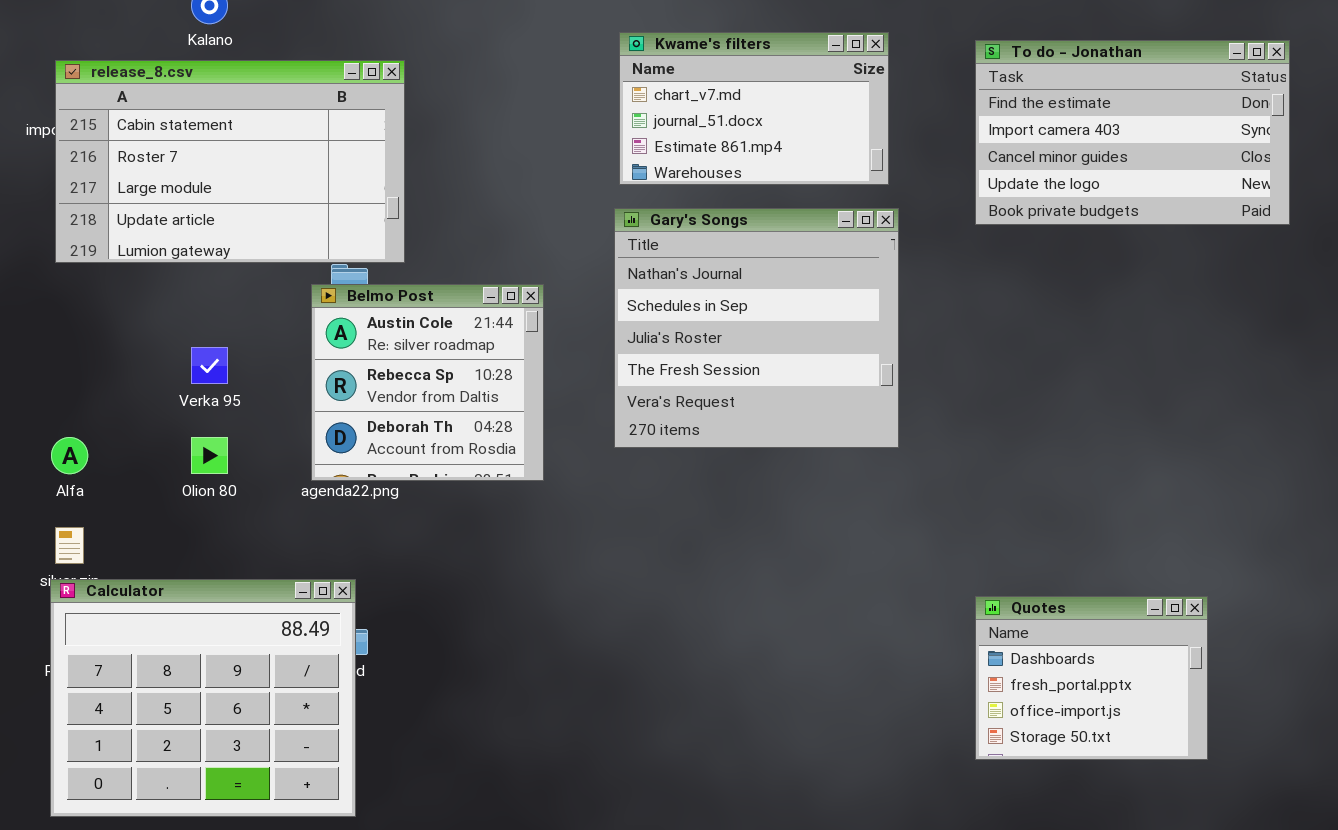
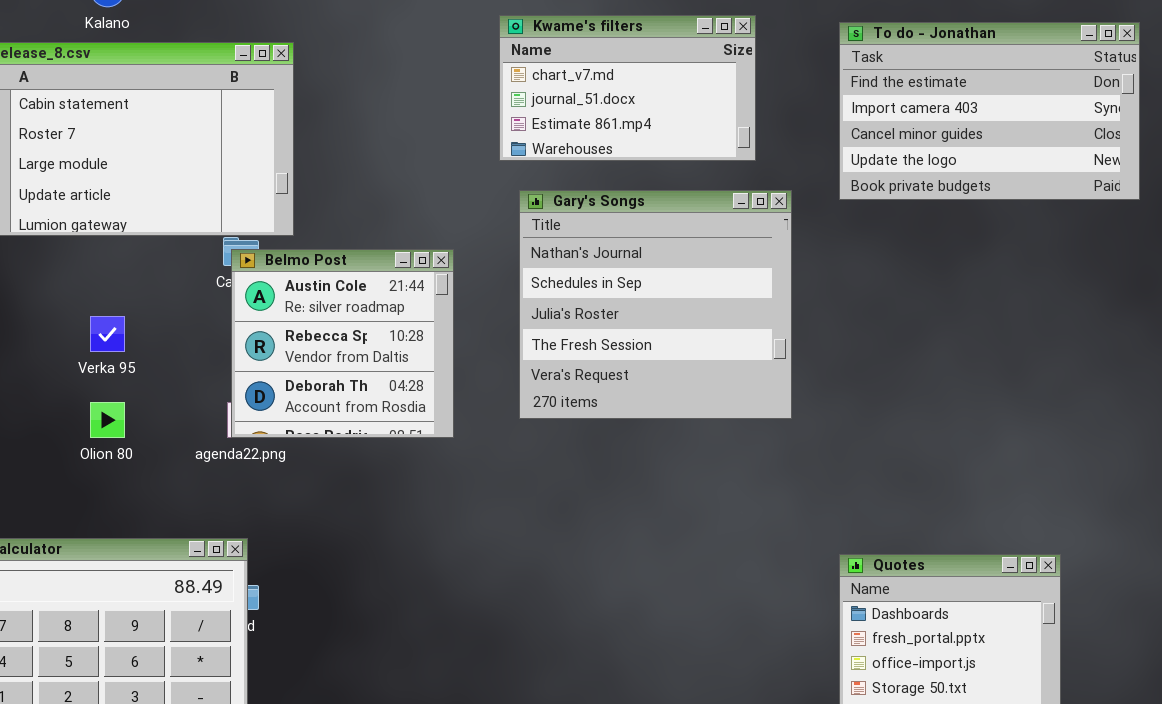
Gary's Songs: [614,208,899,448] -> [519,190,792,419], moved
Belmo Post: [311,284,544,481] -> [231,249,454,438], moved

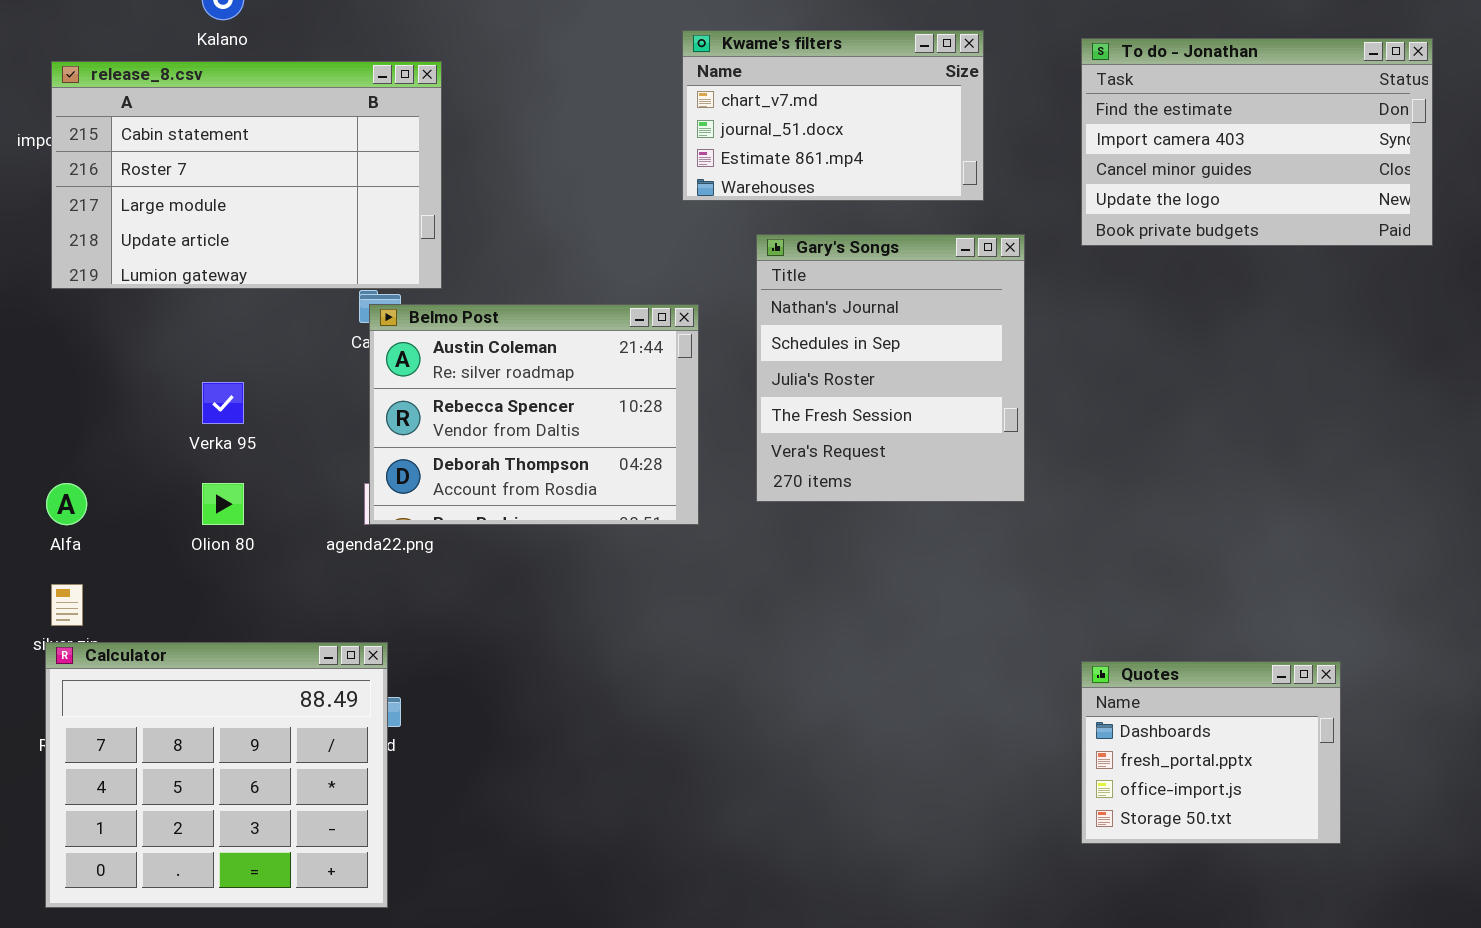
Gary's Songs: [519,190,792,419] -> [756,234,1025,502], resized
Belmo Post: [231,249,454,438] -> [369,304,699,525], resized

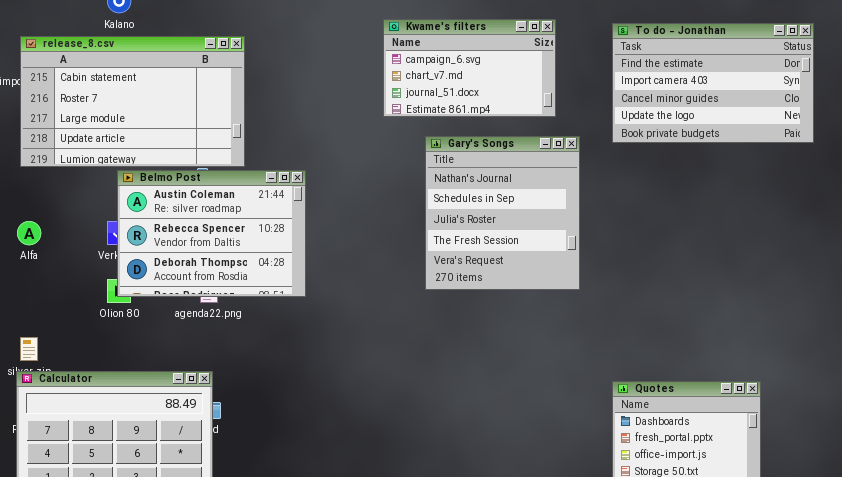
Kwame's filters: [682,30,984,201] -> [383,19,556,117], scrolled up 1 row
Belmo Post: [369,304,699,525] -> [117,170,306,297], moved
Alfa: [46,483,87,525] -> [17,221,41,245], moved

